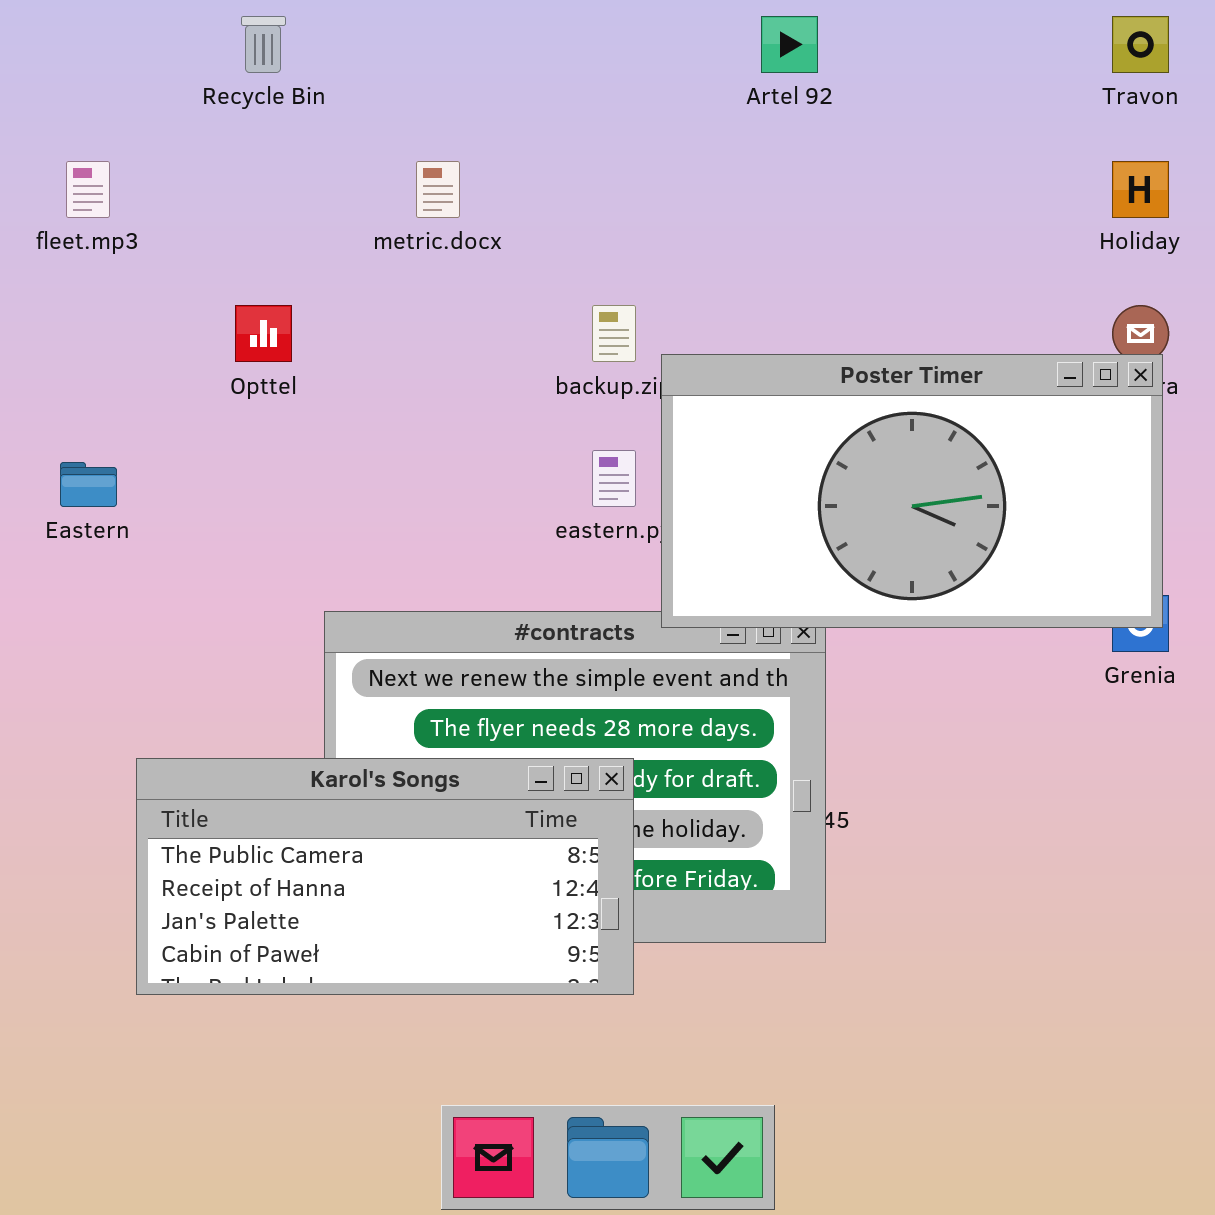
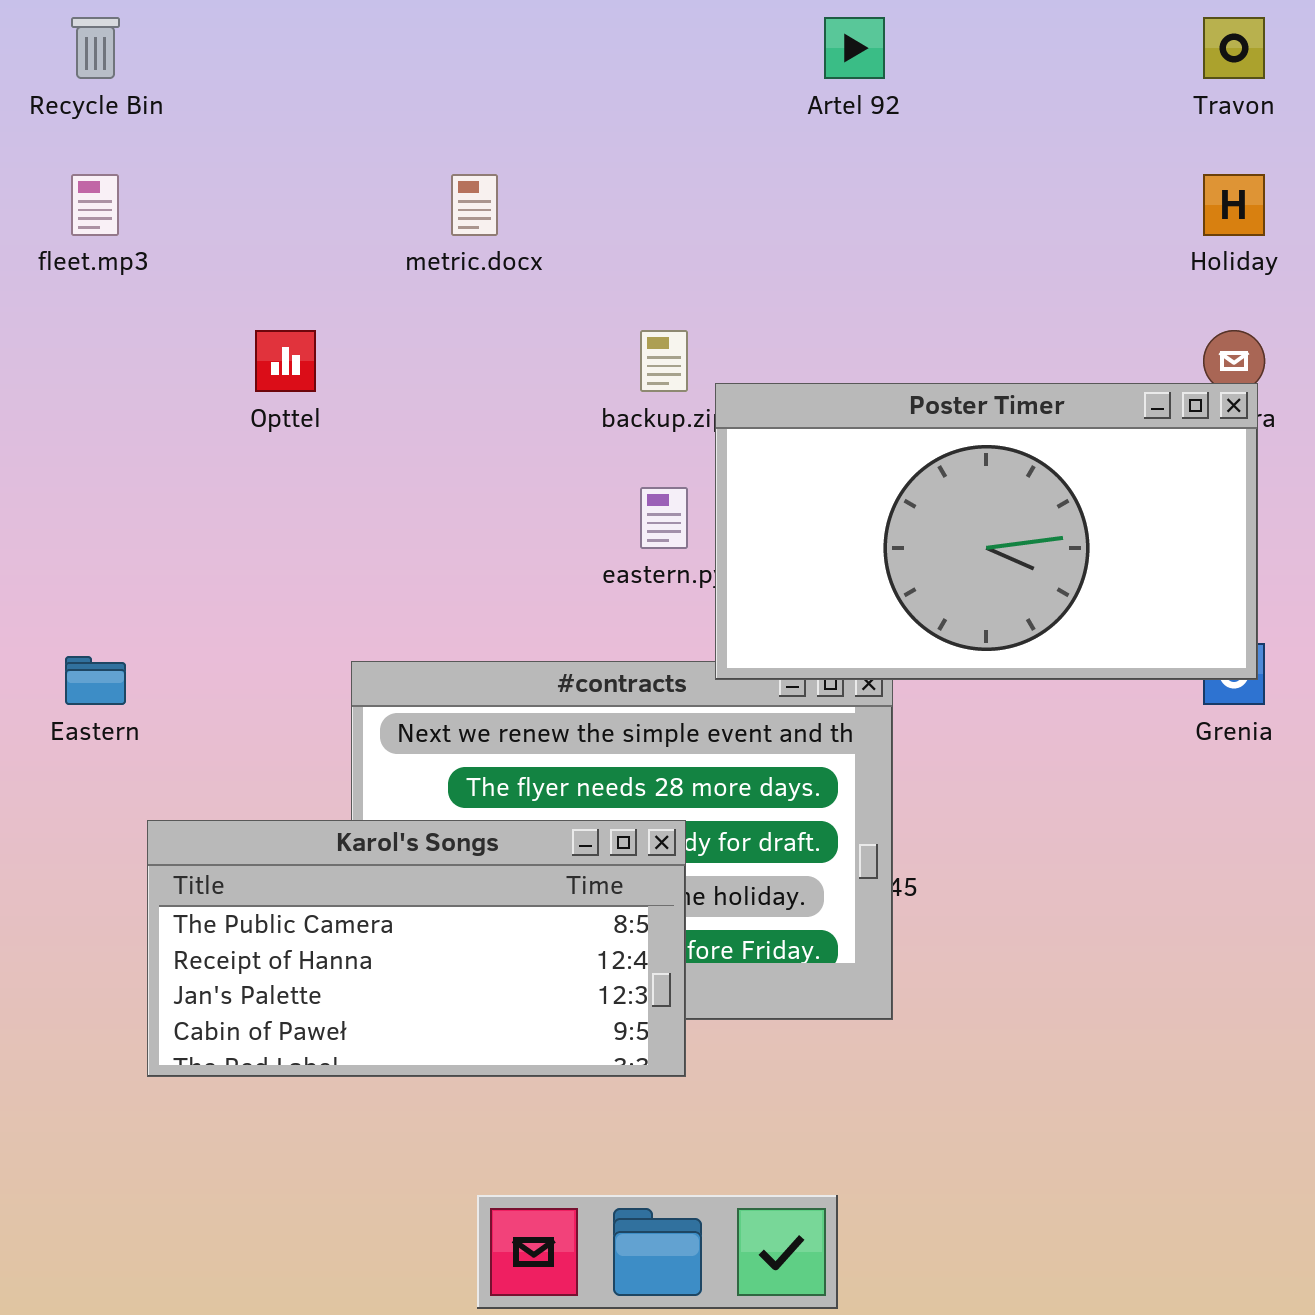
Recycle Bin: [241,16,286,73] -> [71,17,120,79], moved
Eastern: [60,462,117,507] -> [65,656,126,705], moved

